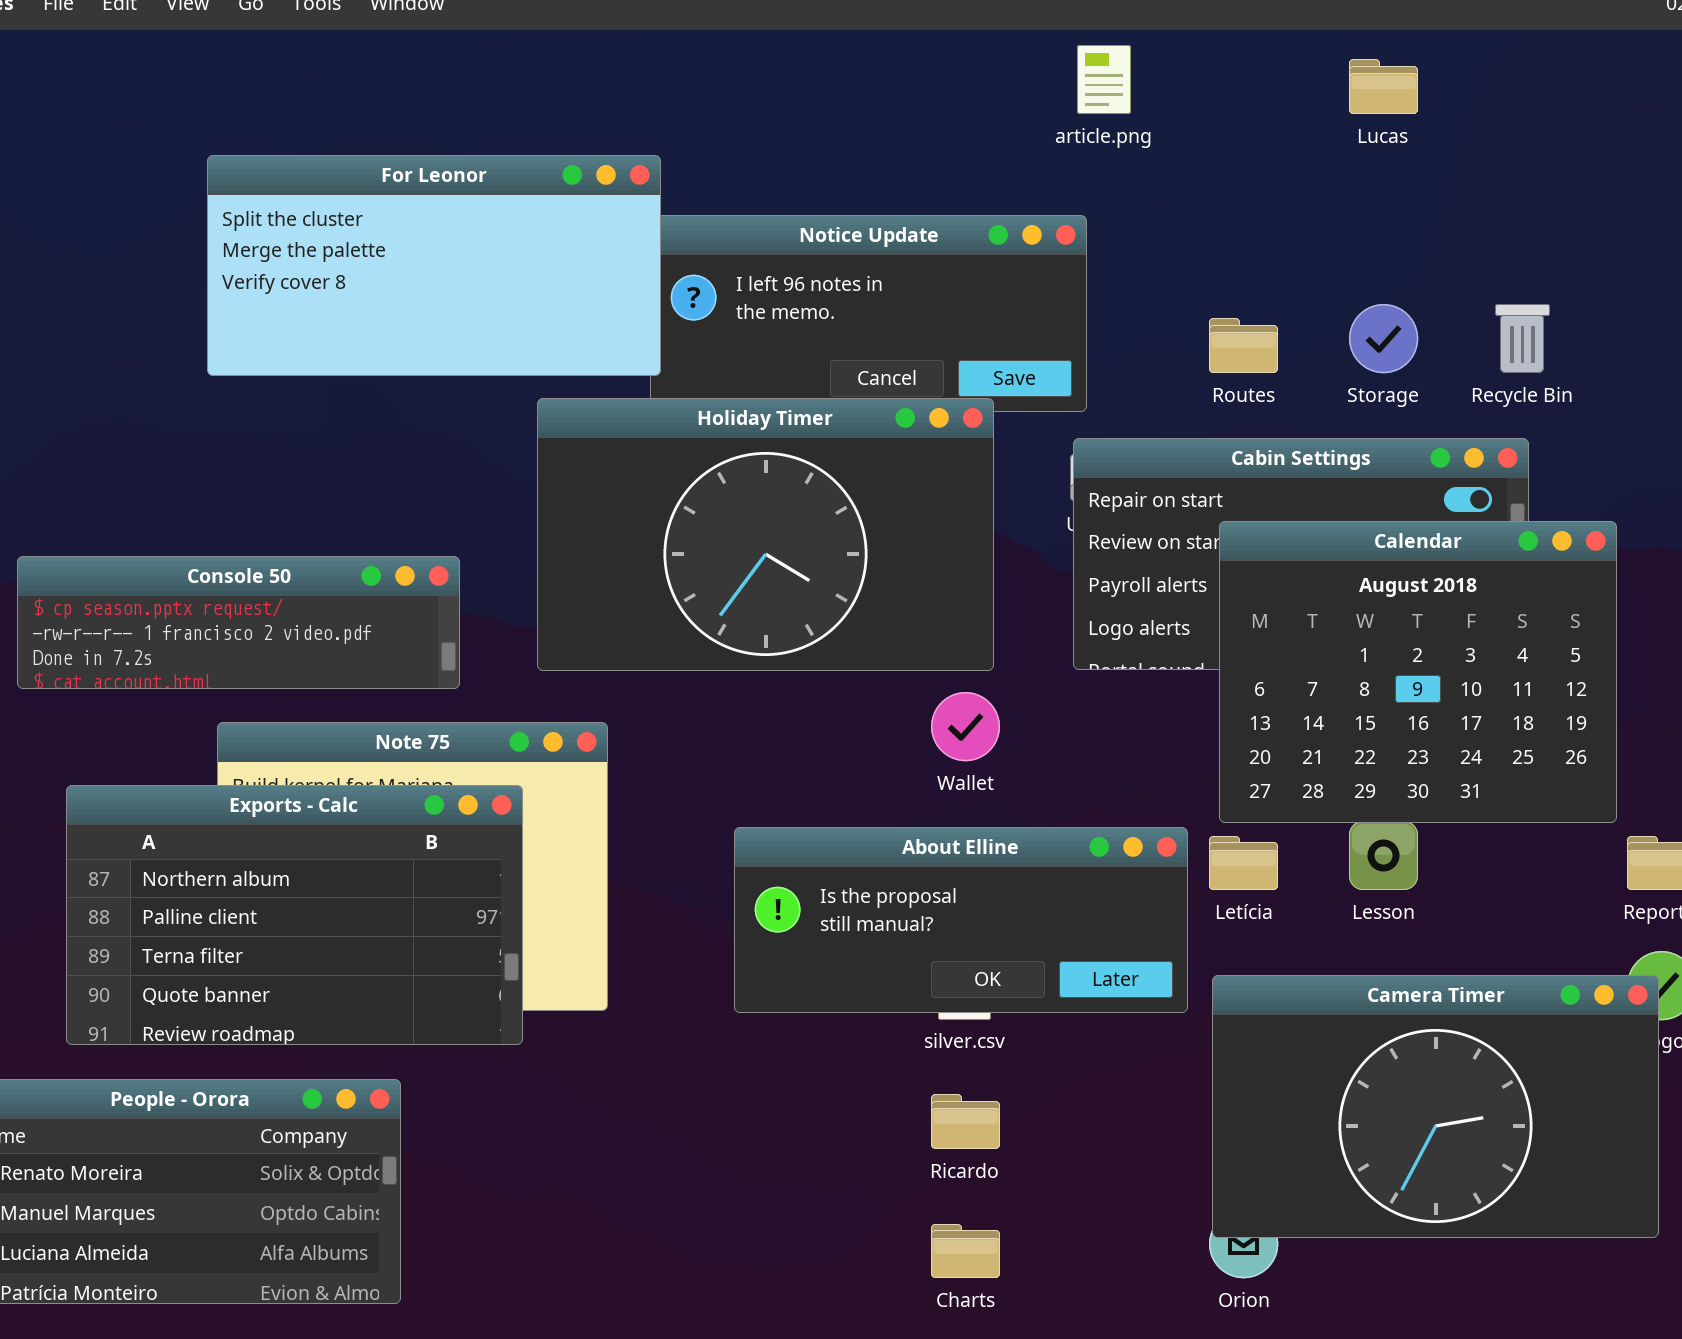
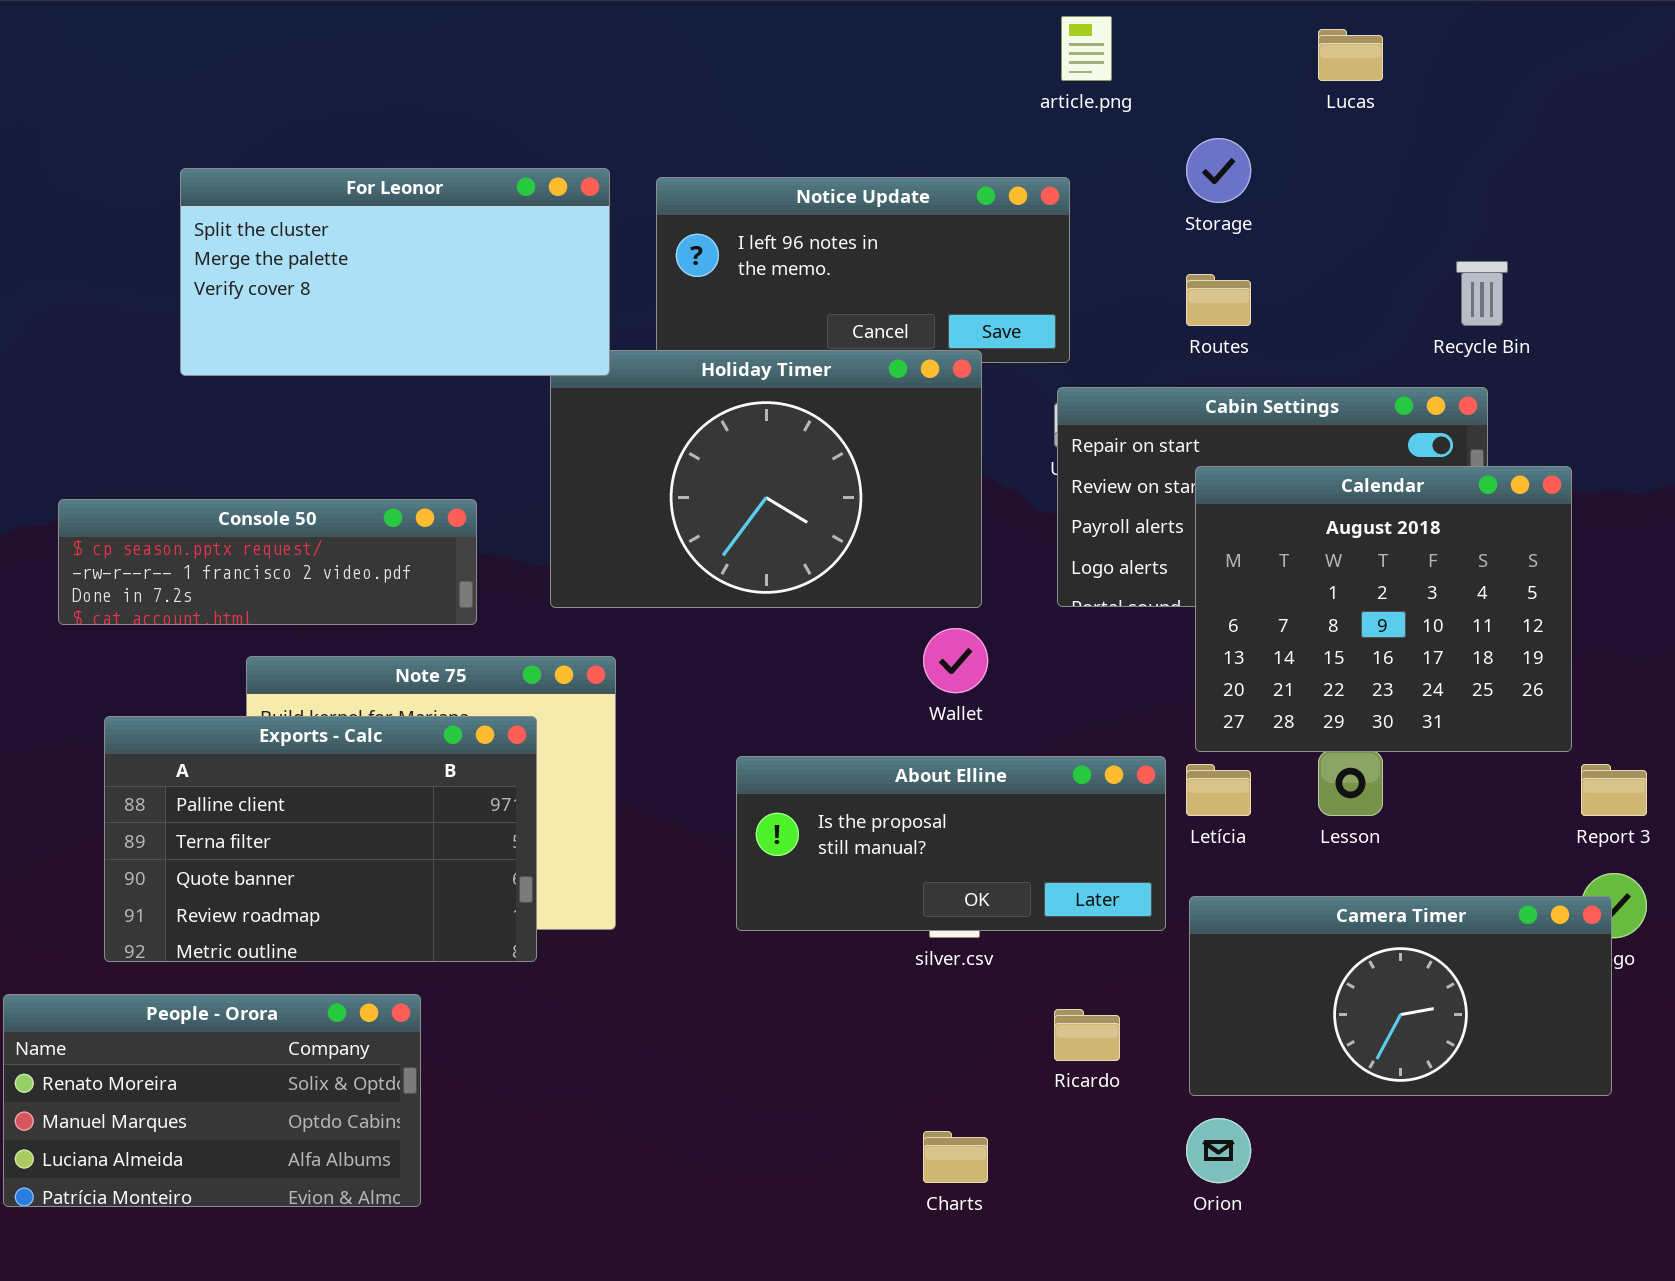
For Leonor: [207,155,661,376] -> [180,168,610,376], moved
Storage: [1349,304,1418,373] -> [1186,138,1251,203], moved
Exports - Calc: [66,785,523,1045] -> [104,716,537,962], scrolled down 1 row
Camera Timer: [1212,975,1659,1238] -> [1189,896,1612,1096], resized
Ricardo: [931,1094,1000,1149] -> [1054,1009,1120,1061], moved

